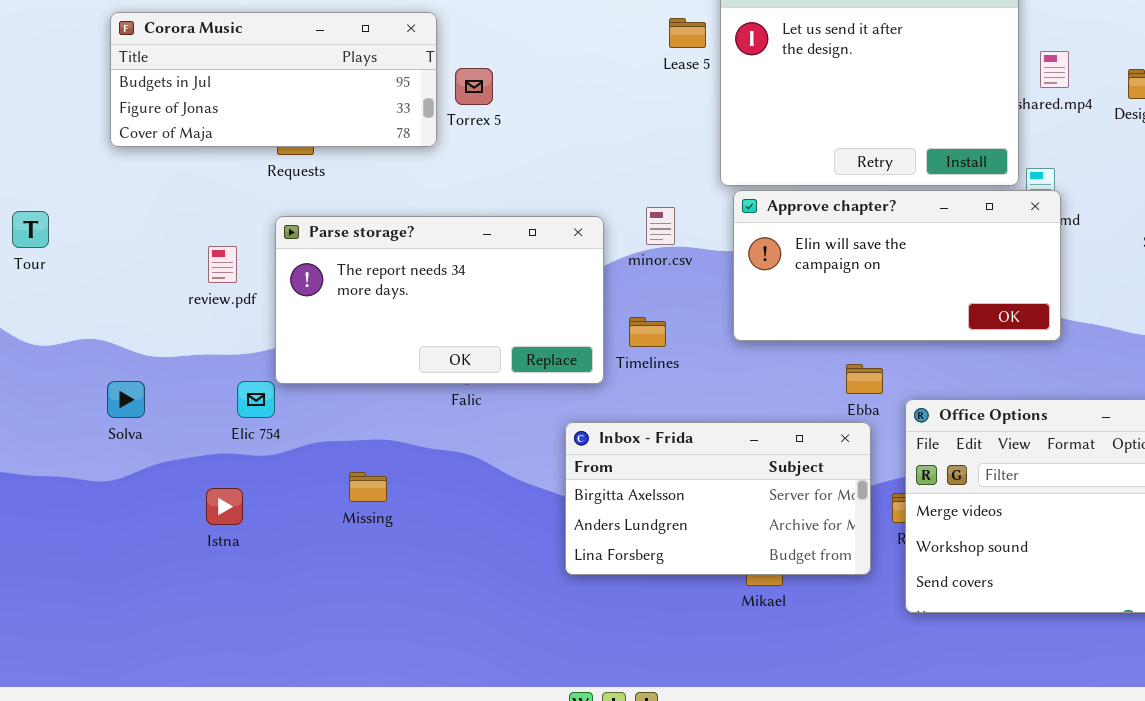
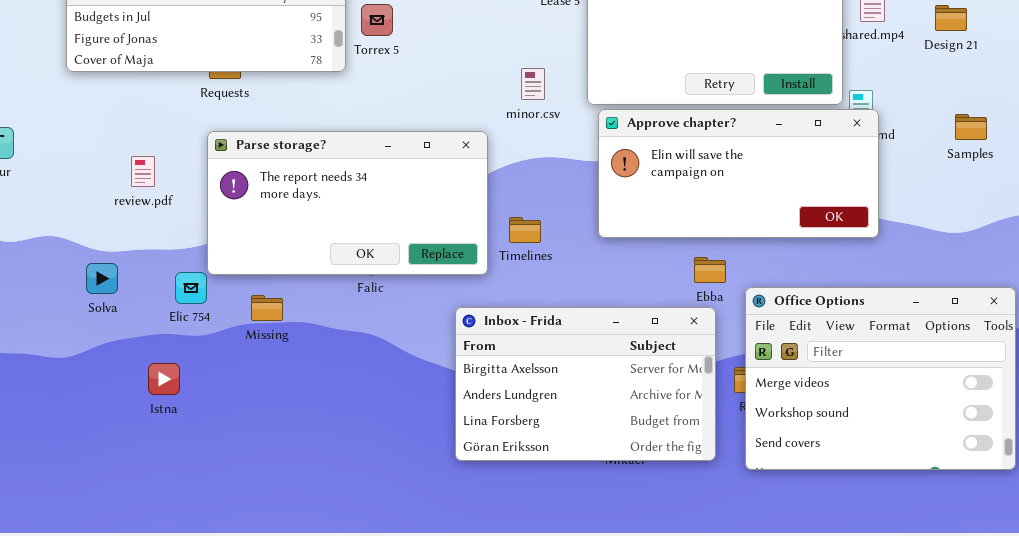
minor.csv: [646,207,675,245] -> [521,68,545,100], moved
review.pdf: [208,246,237,283] -> [131,156,155,187], moved
Solva: [107,381,145,418] -> [86,263,118,294], moved
Inbox - Frida: [565,422,871,575] -> [455,307,716,461], resized
Missing: [349,472,387,502] -> [251,295,283,321], moved

